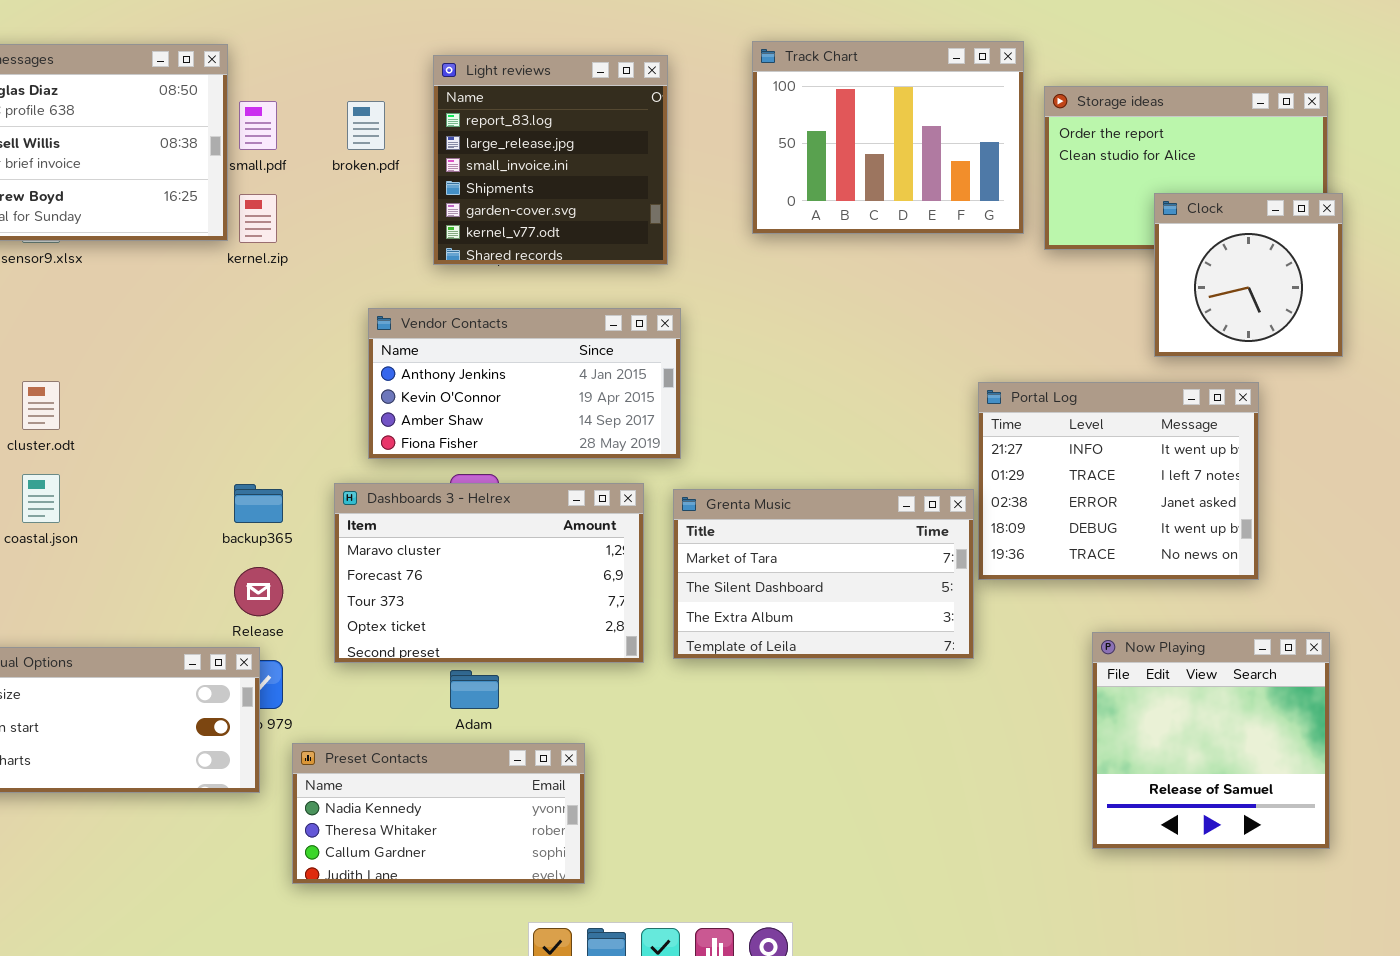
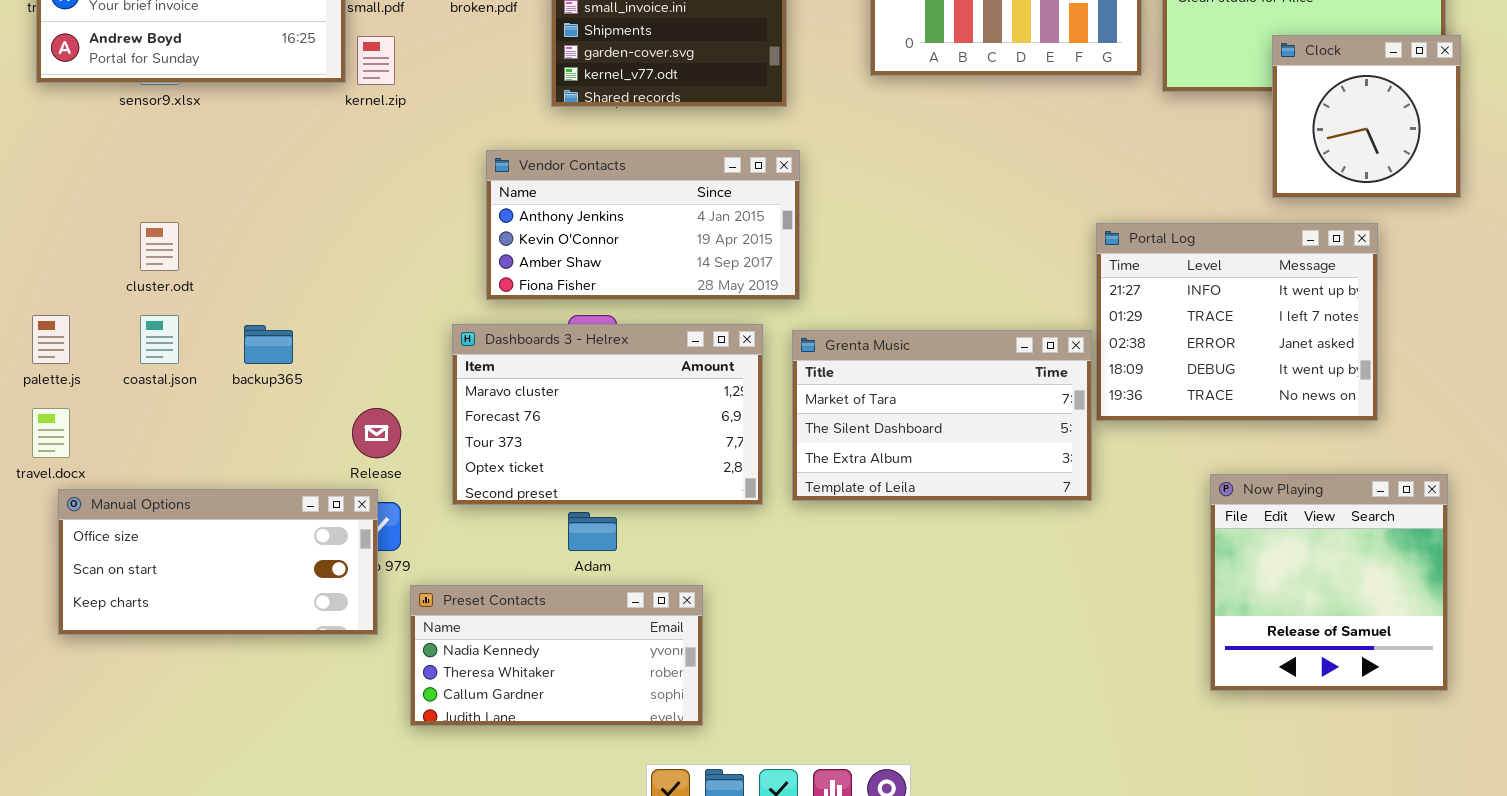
backup365: [234,484,283,523] -> [244,325,293,364], moved

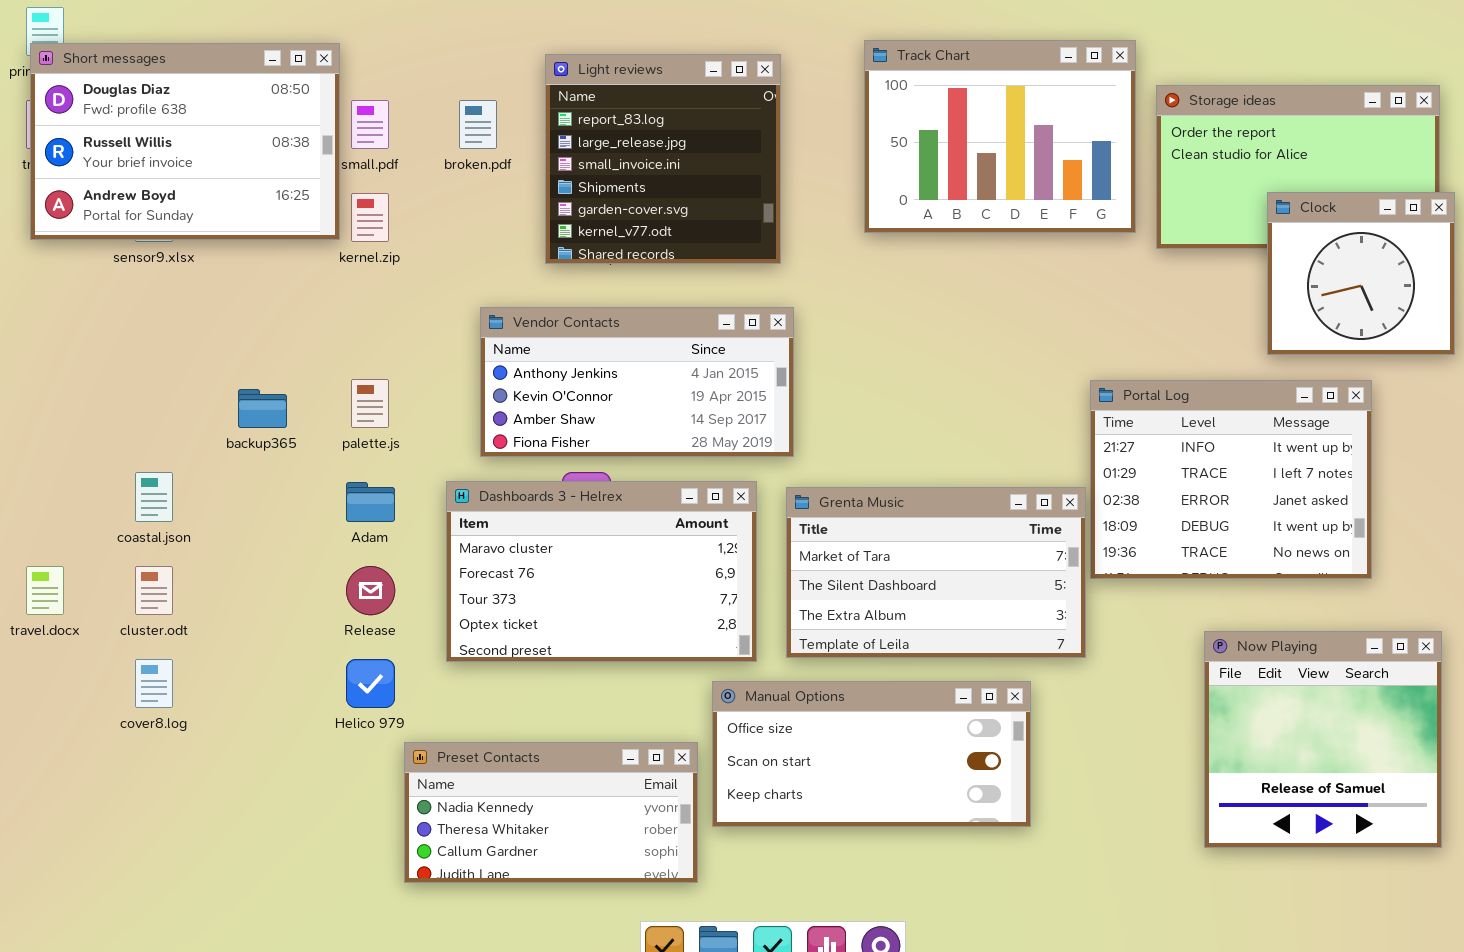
cluster.odt: [140,222,179,271] -> [135,566,173,615], moved
palette.js: [32,315,70,364] -> [351,379,389,428], moved
backup365: [244,325,293,364] -> [238,389,287,428], moved
Manual Options: [58,489,378,635] -> [712,681,1031,827], moved
Adam: [568,512,617,551] -> [346,482,395,522], moved

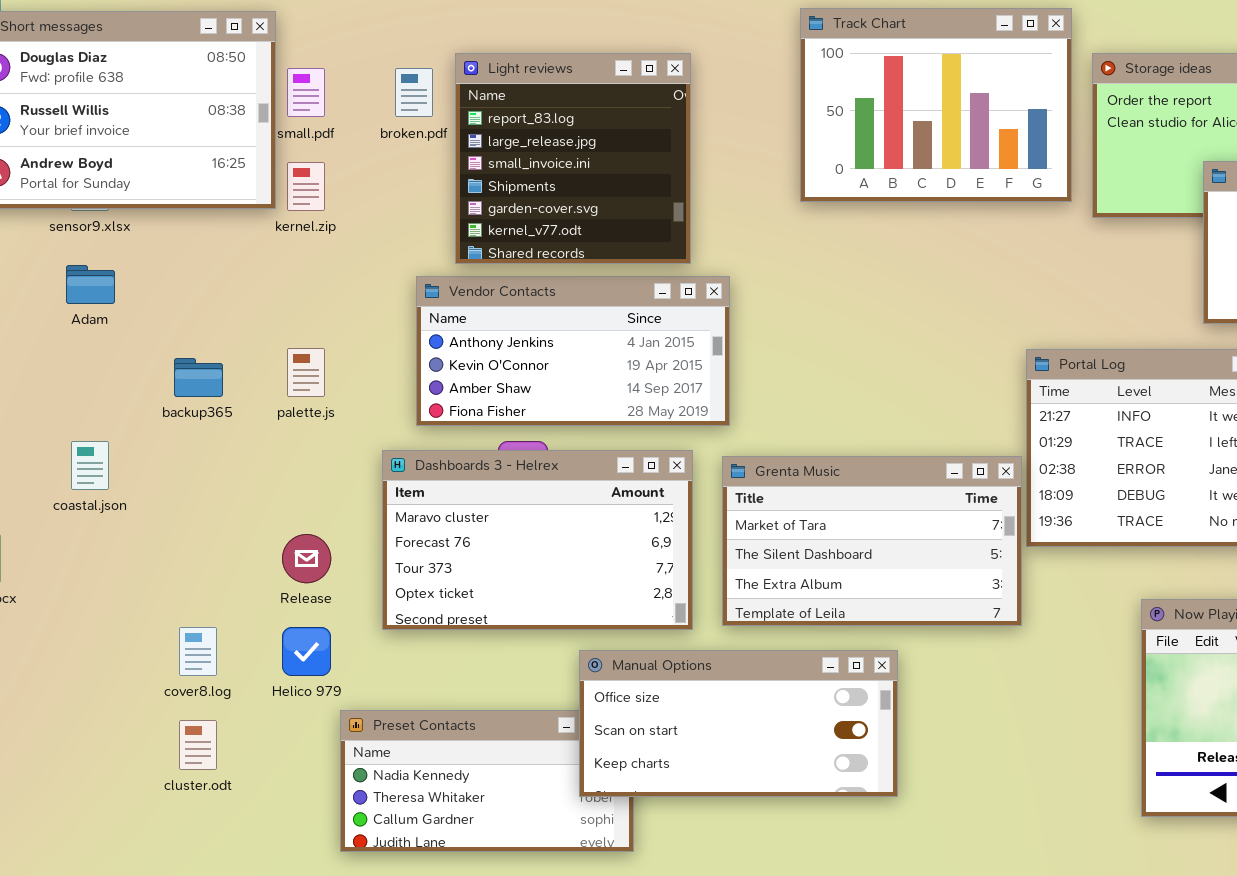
Light reviews: [545,54,781,264] -> [455,53,691,264], moved
Adam: [346,482,395,522] -> [66,265,115,304], moved
cluster.odt: [135,566,173,615] -> [179,720,217,770], moved
cover8.log: [135,659,173,708] -> [179,627,217,676], moved
Manual Options: [712,681,1031,827] -> [579,650,898,797], moved

